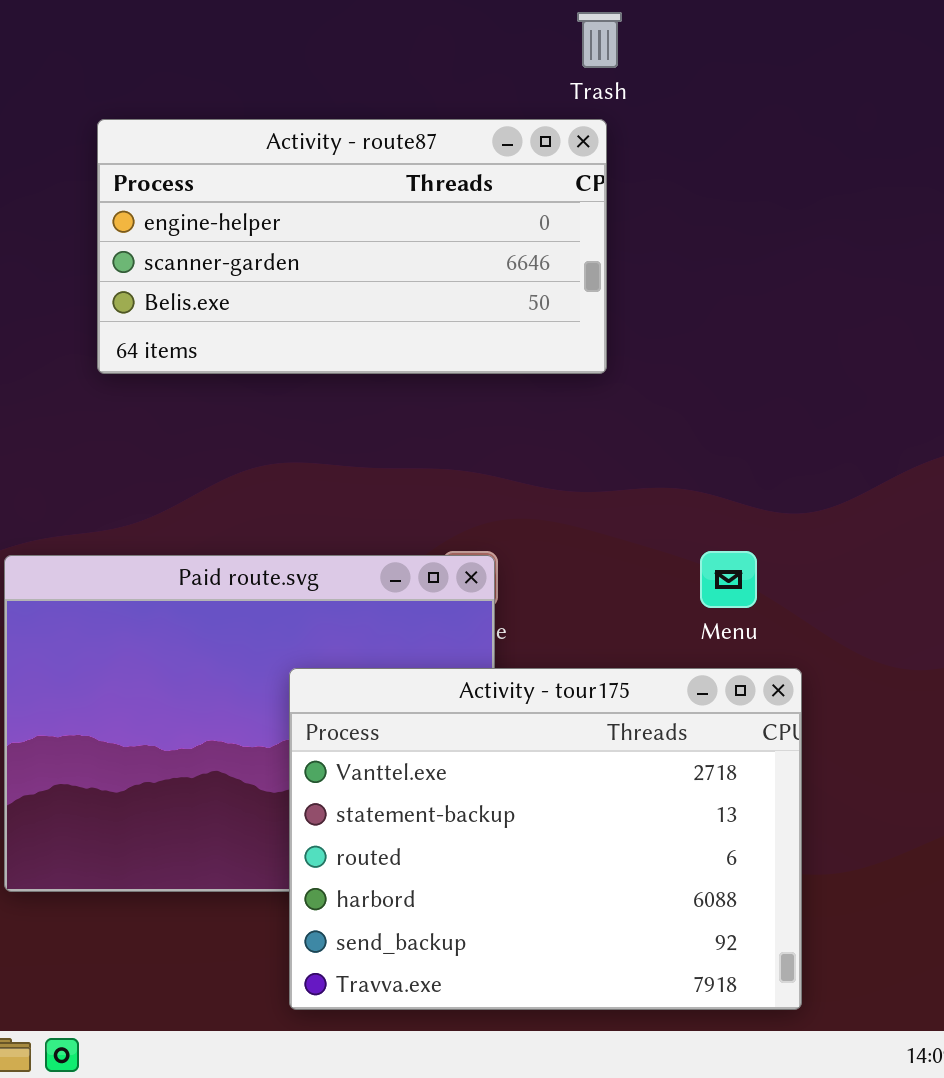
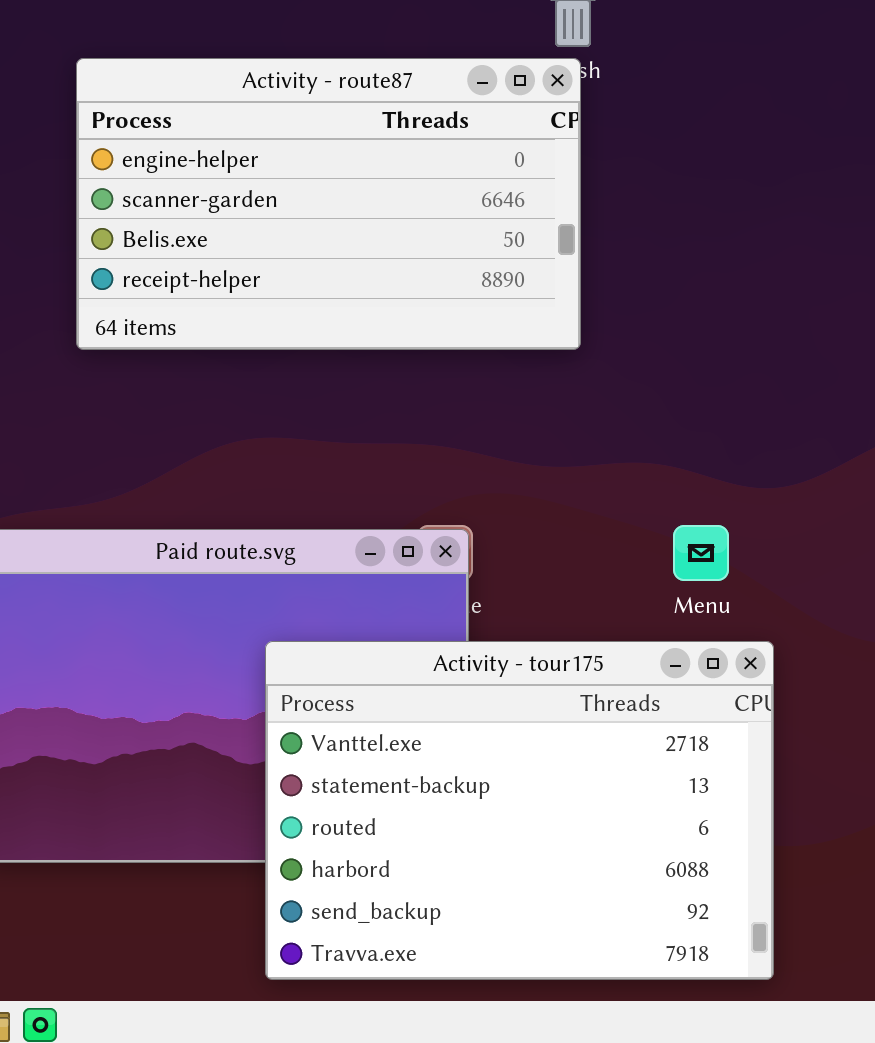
Activity - route87: [97,119,607,374] -> [76,58,581,350], resized

